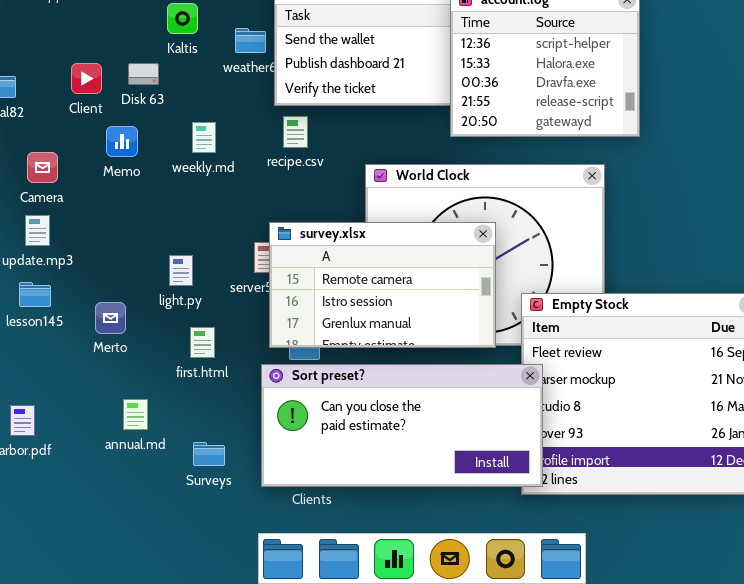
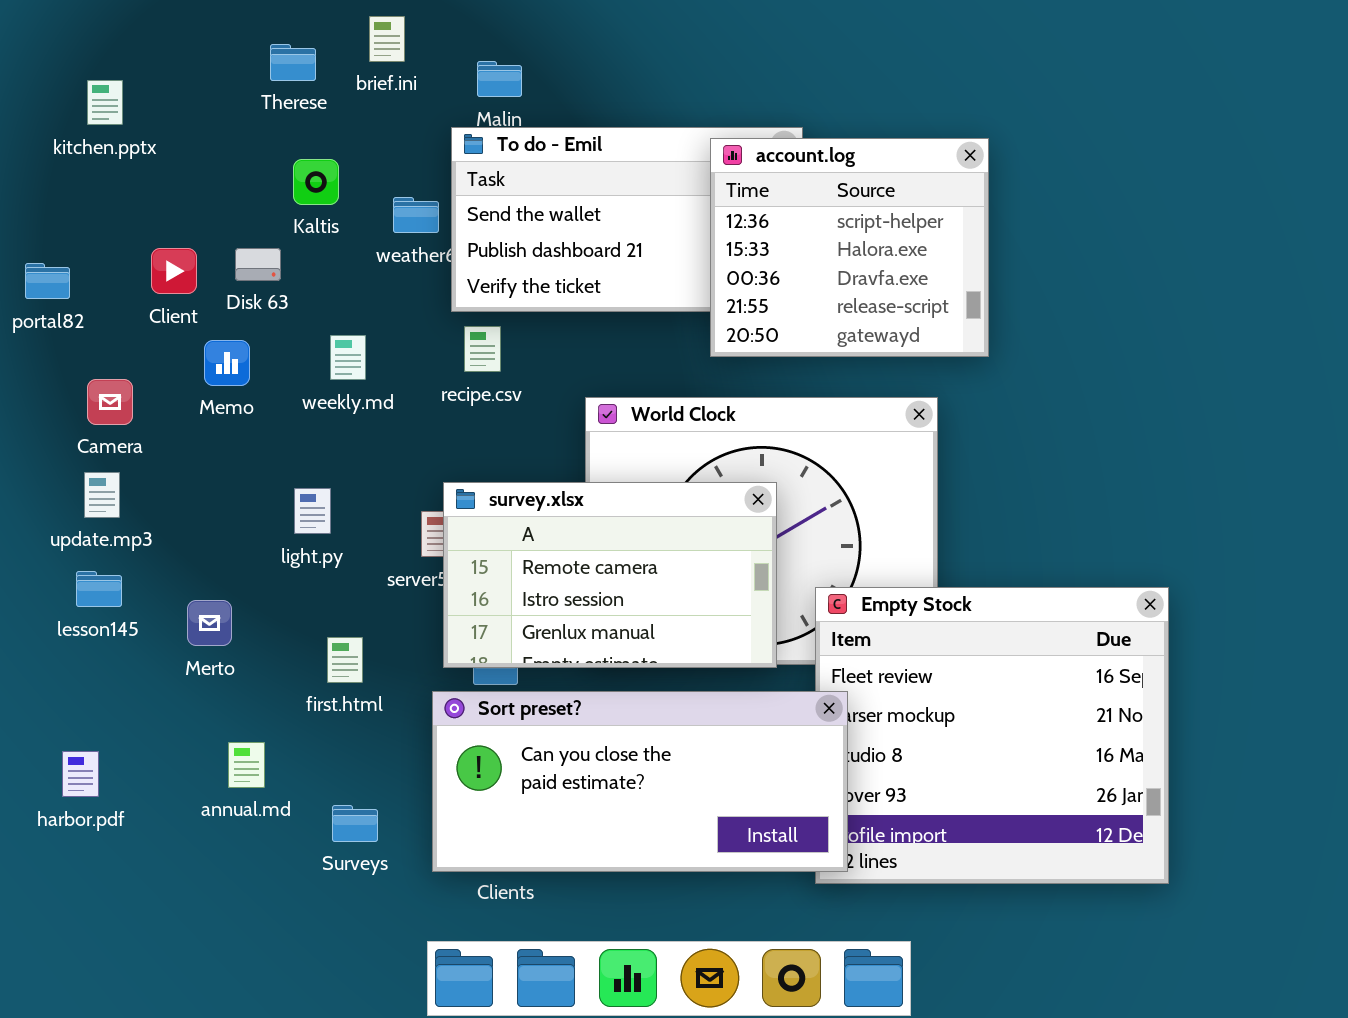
light.py: [169,255,193,286] -> [294,488,331,534], moved

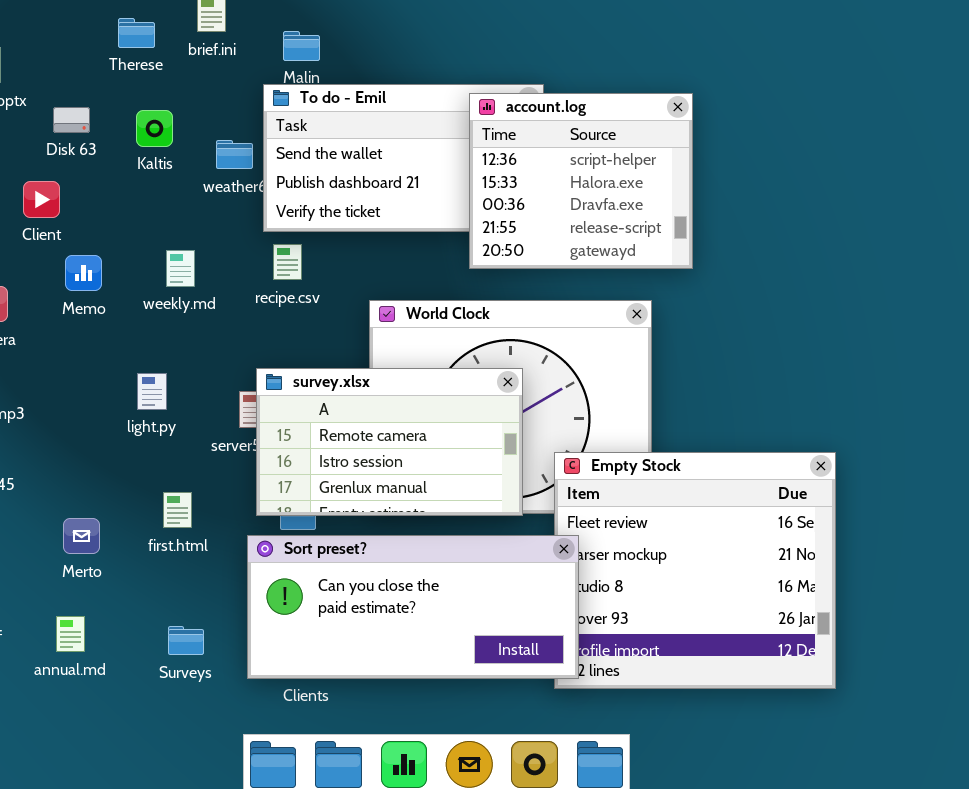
Disk 63: [235,248,281,281] -> [53,107,90,133], moved
Merto: [187,600,232,646] -> [63,518,100,554], moved
annual.md: [228,742,265,788] -> [56,616,85,652], moved

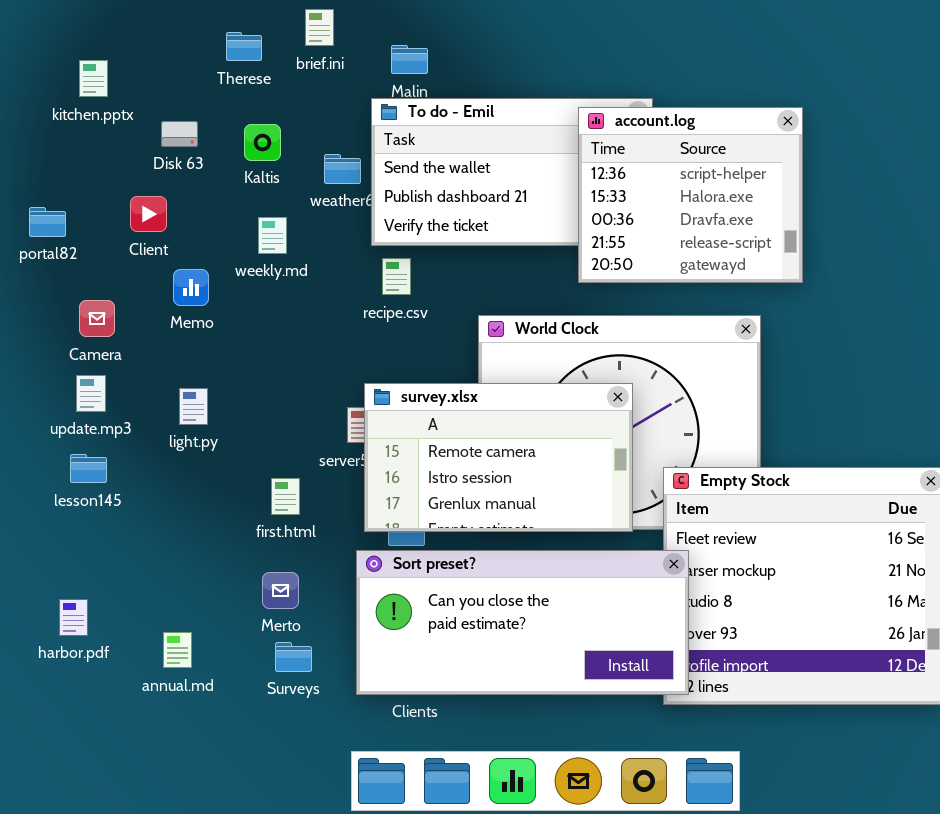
weekly.md: [166,250,195,287] -> [258,217,287,254], moved
light.py: [137,373,167,410] -> [179,388,208,425], moved
first.html: [163,492,192,528] -> [271,478,300,515], moved
Merto: [63,518,100,554] -> [262,572,299,609], moved

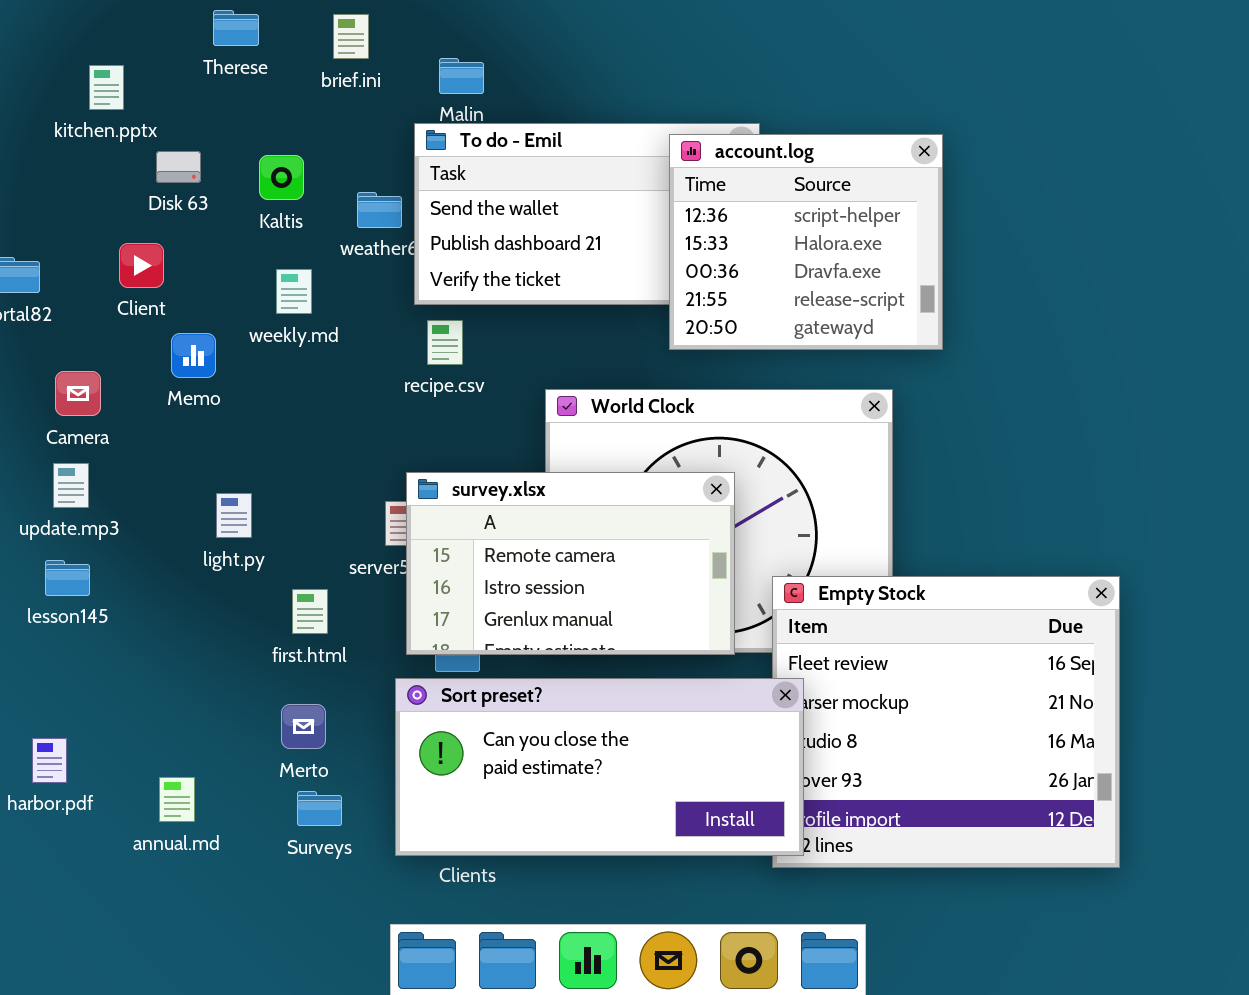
Therese: [226,32,262,61] -> [213,10,259,46], moved
kitchen.pptx: [79,60,108,97] -> [89,65,124,110], moved
light.py: [179,388,208,425] -> [216,493,252,538], moved

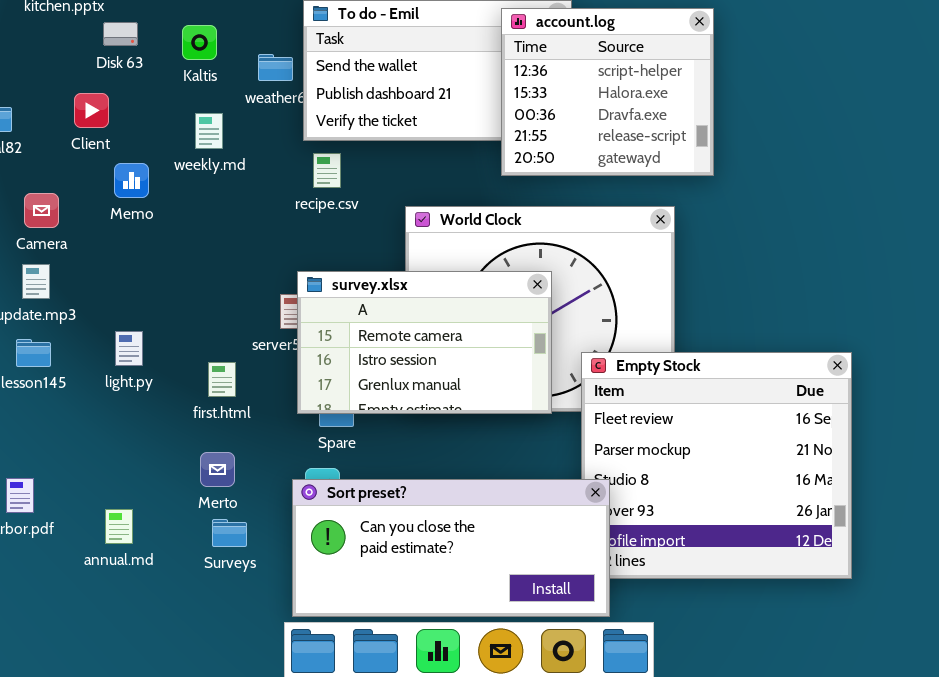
light.py: [216,493,252,538] -> [115,331,143,366], moved
Sort preset?: [395,678,804,856] -> [292,479,610,617], moved

